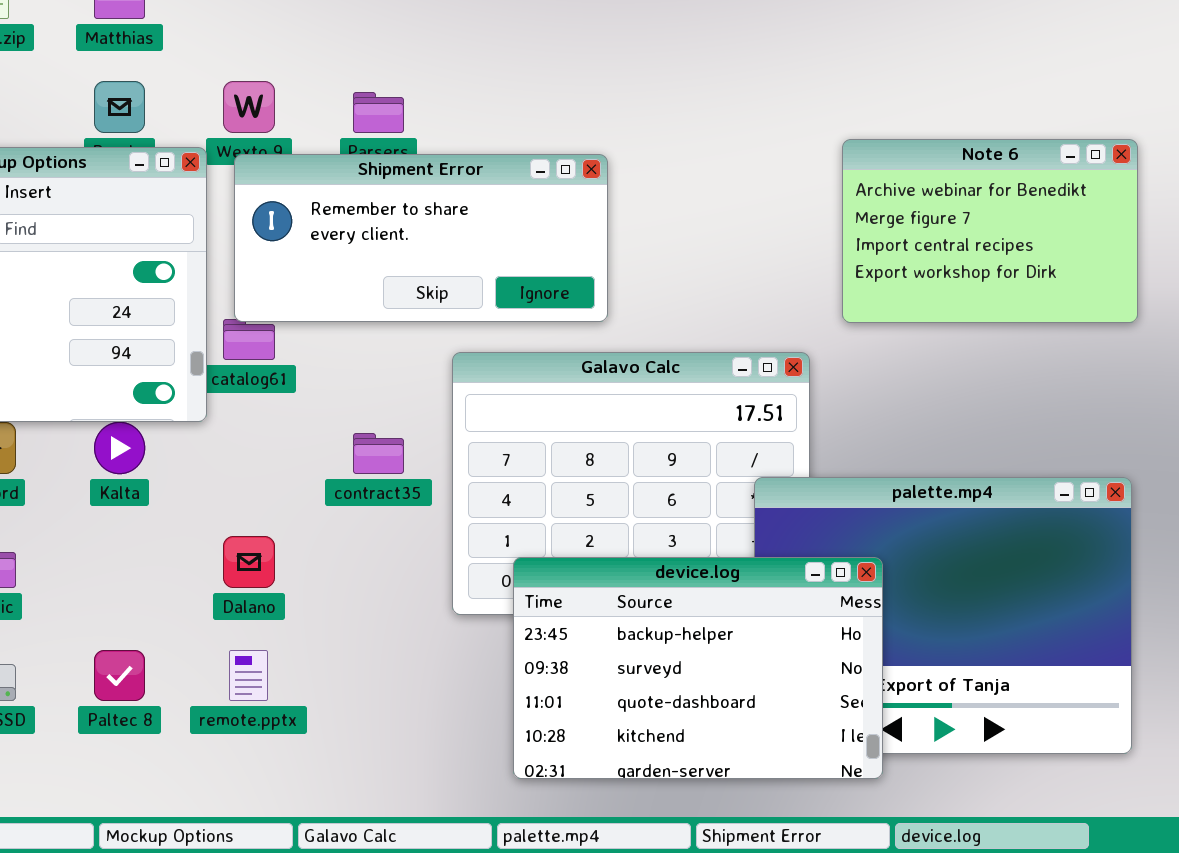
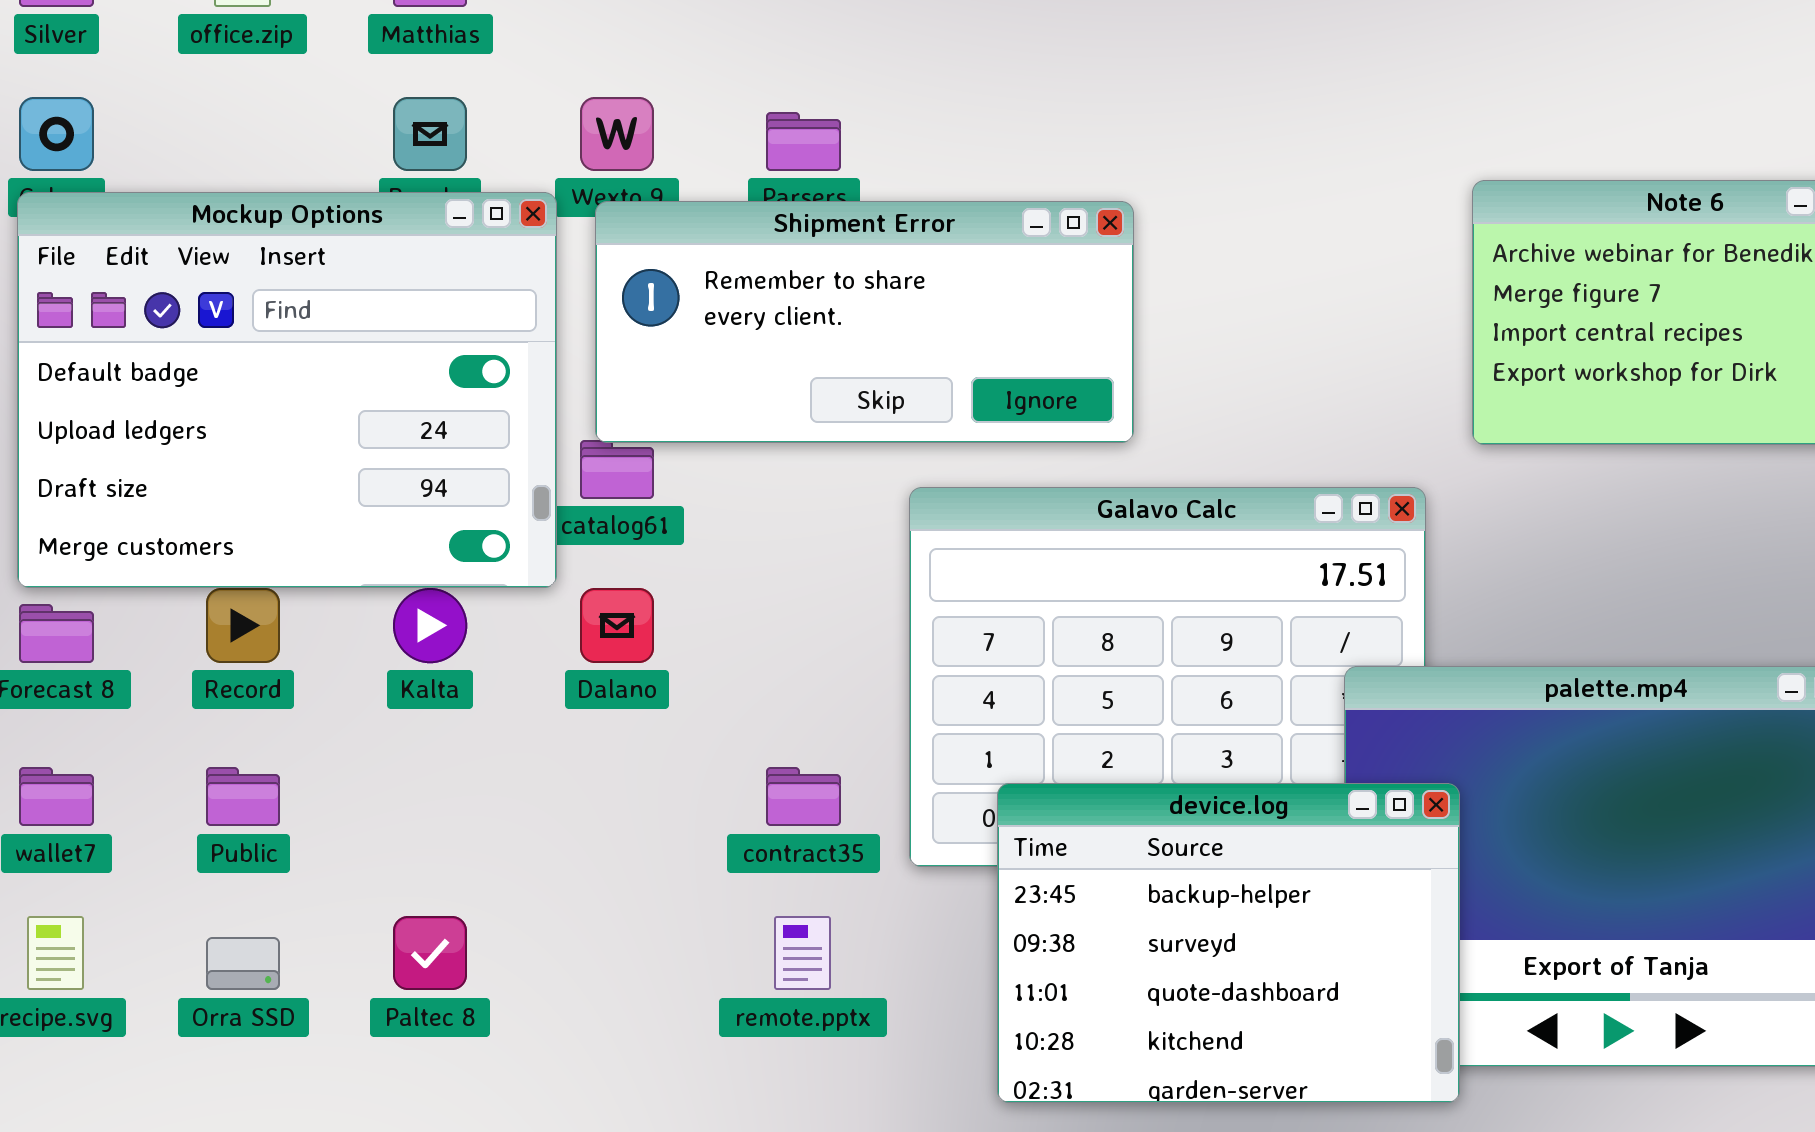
contract35: [353,433,404,474] -> [766,767,841,826], moved
Dalano: [223,536,275,588] -> [580,588,654,663], moved
device.log: [513,557,883,779] -> [997,783,1460,1103], resized
remote.pptx: [229,650,268,701] -> [774,916,831,990], moved

